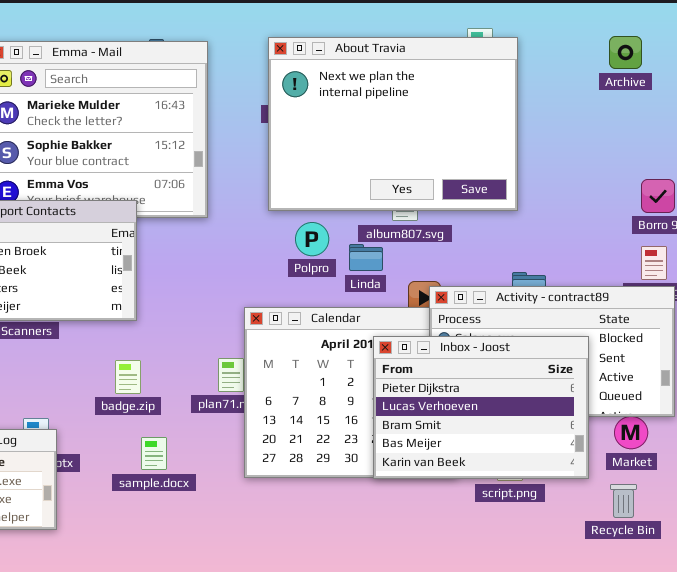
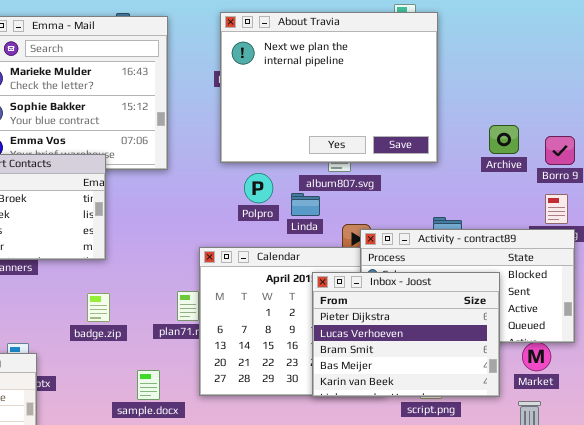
Archive: [609,36,642,69] -> [489,125,519,154], moved
sample.docx: [141,437,167,470] -> [137,370,160,400], moved

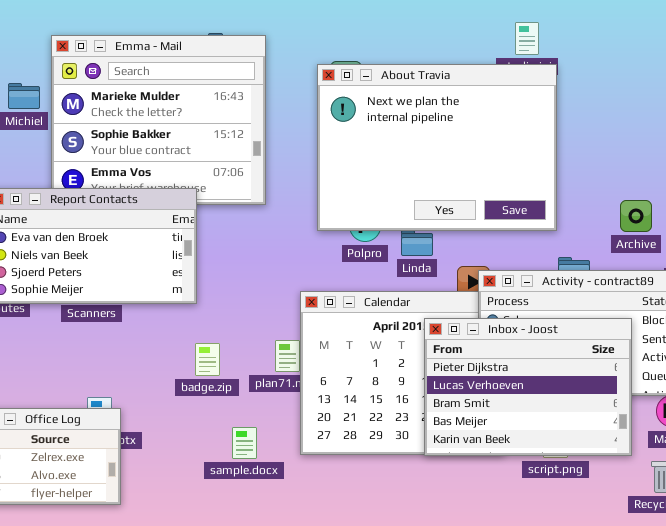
About Travia: [220,12,438,163] -> [317,64,557,231], moved
Archive: [489,125,519,154] -> [620,200,652,232], moved
badge.zip: [87,293,110,322] -> [195,343,220,376], moved

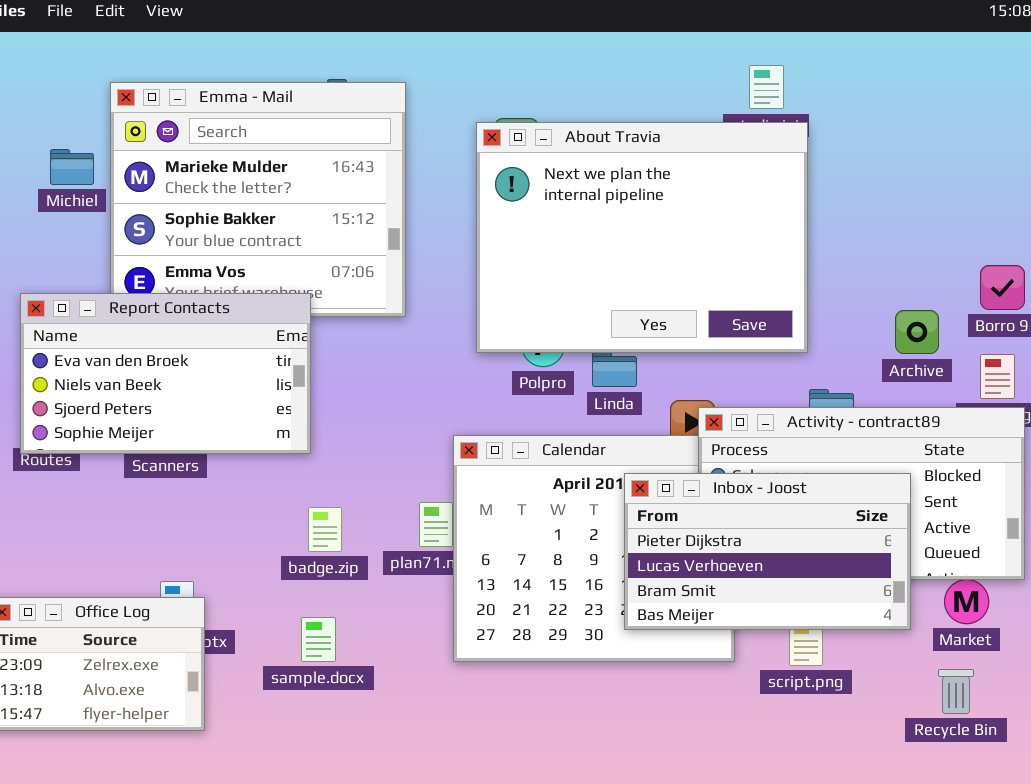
Inbox - Joost: [424,318,632,456] -> [624,473,911,630], resized
sample.docx: [232,427,257,459] -> [301,617,336,662], moved

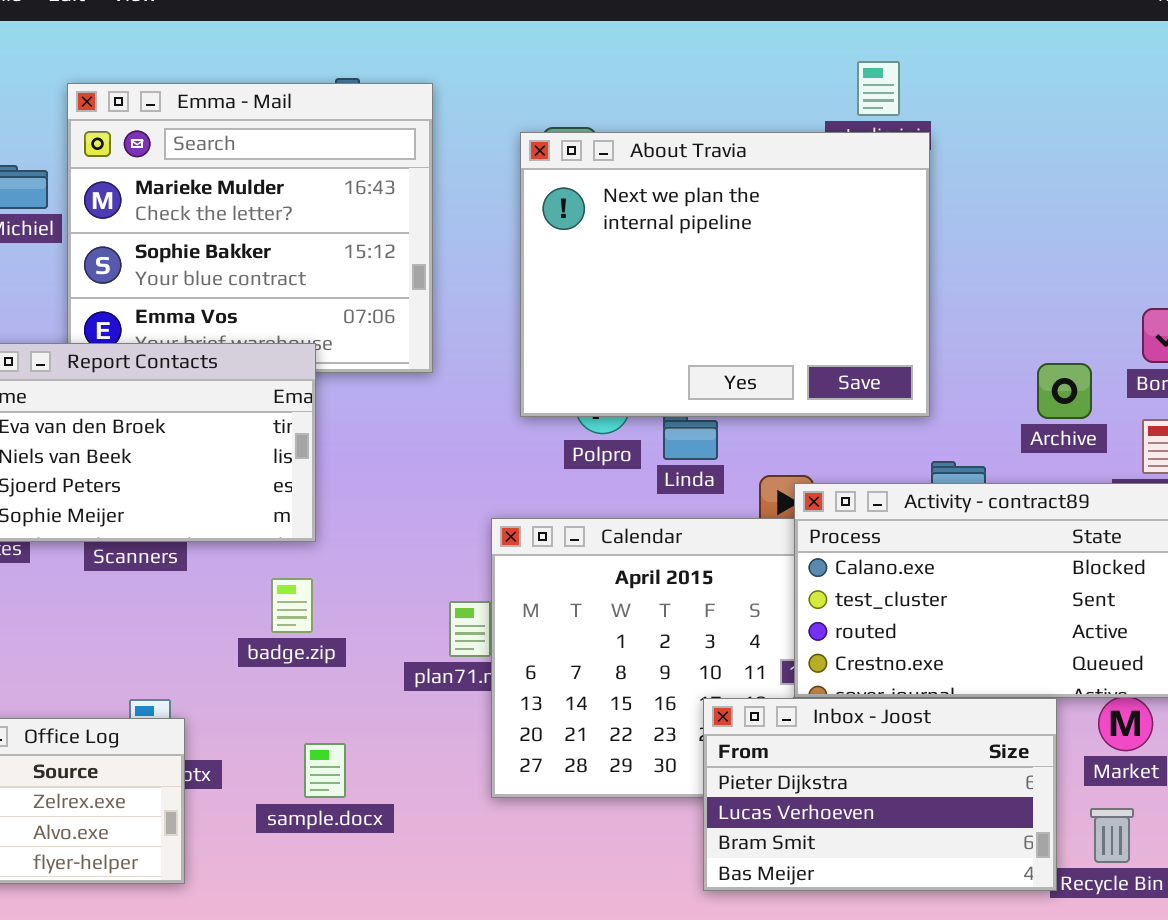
Inbox - Joost: [624,473,911,630] -> [703,698,1057,891], moved
badge.zip: [308,507,342,552] -> [271,578,313,633], moved

